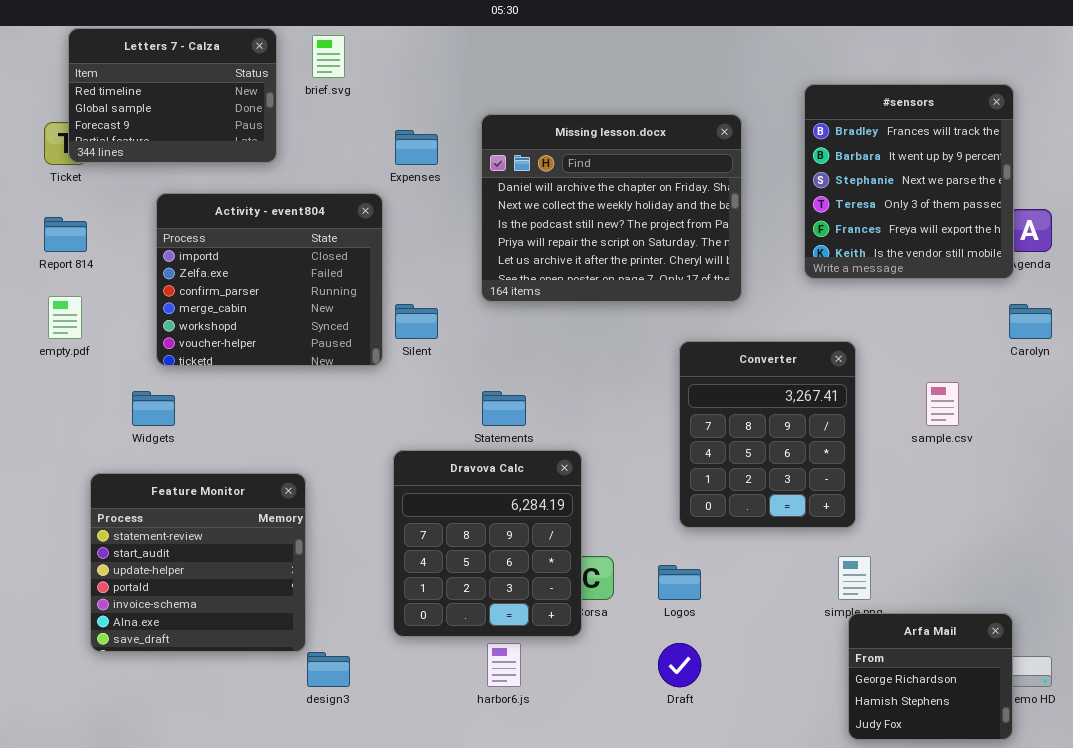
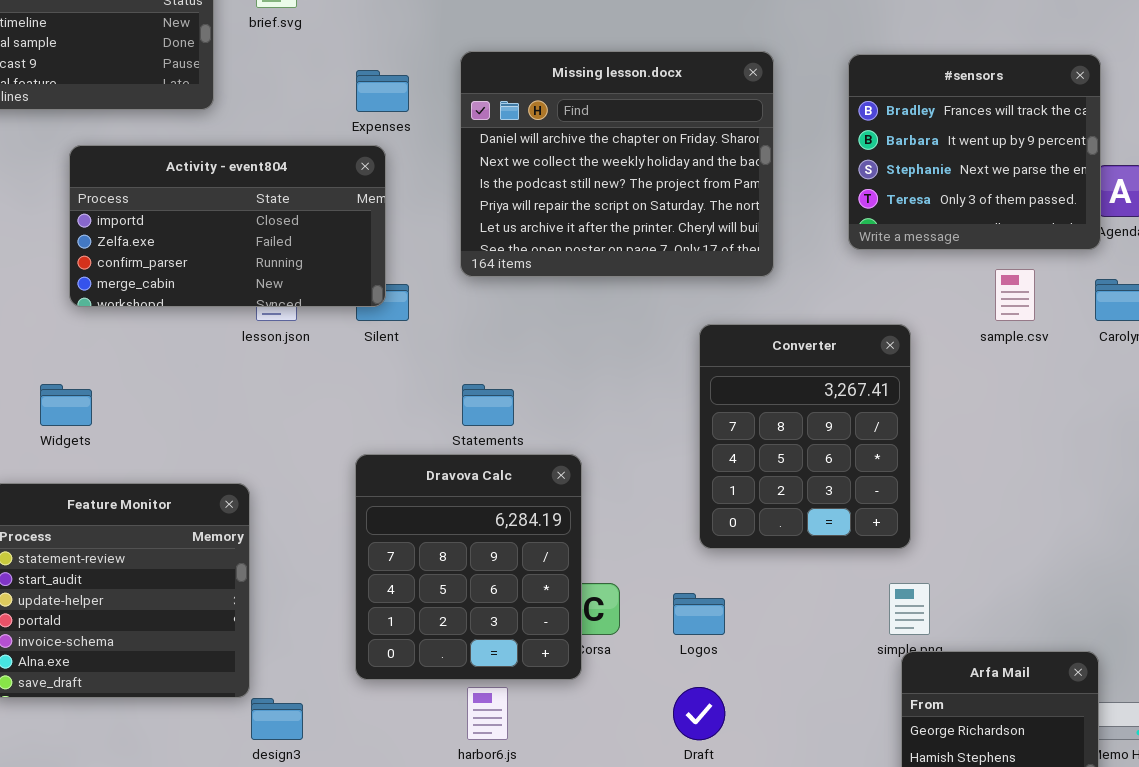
#sensors: [804,84,1014,279] -> [848,54,1101,250], resized
Activity - event804: [156,193,383,366] -> [69,145,386,307], resized
sample.csv: [926,382,959,426] -> [995,269,1035,321], moved

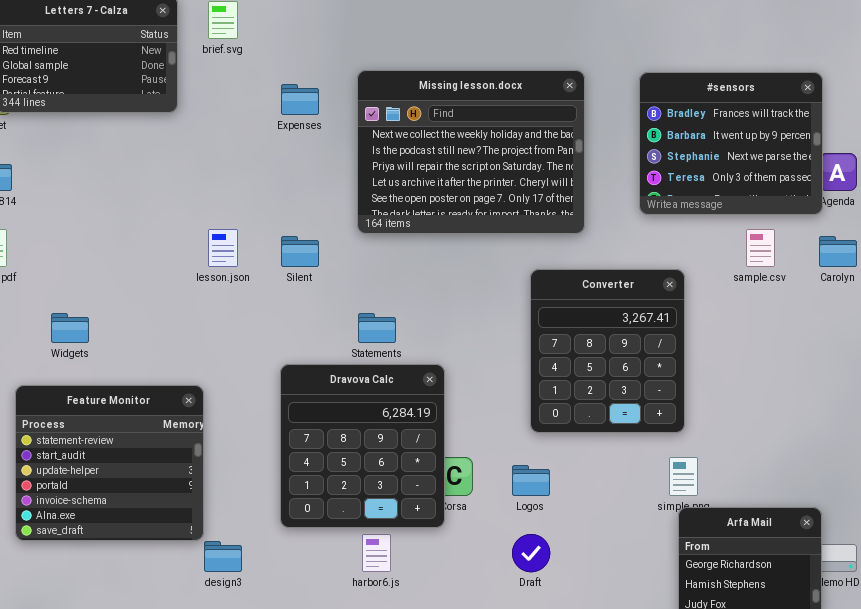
Missing lesson.docx: [460,51,774,277] -> [357,70,585,234], scrolled down 1 row
Activity - event804: [69,145,386,307] -> none, closed

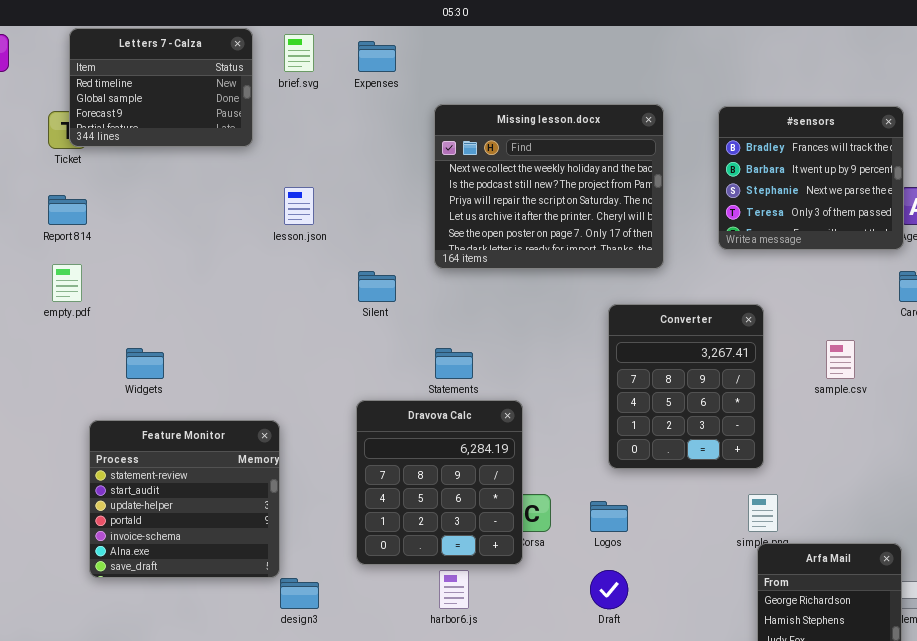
Expenses: [281,84,319,115] -> [358,41,396,72], moved
lesson.json: [208,229,238,267] -> [284,187,314,225], moved
sample.csv: [746,229,775,267] -> [826,340,855,379], moved

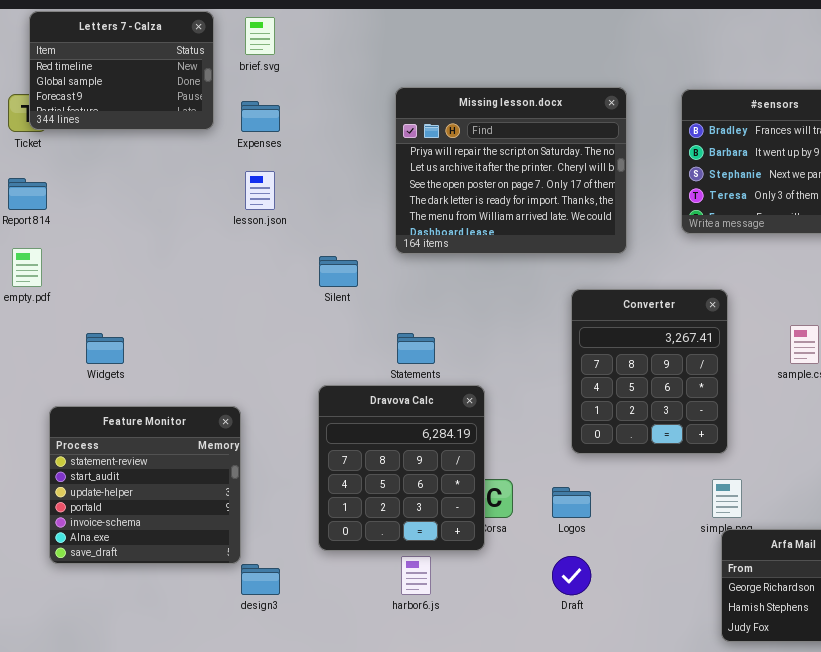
Expenses: [358,41,396,72] -> [241,101,280,132], moved
Missing lesson.docx: [434,104,664,269] -> [395,87,627,254], scrolled down 2 rows

